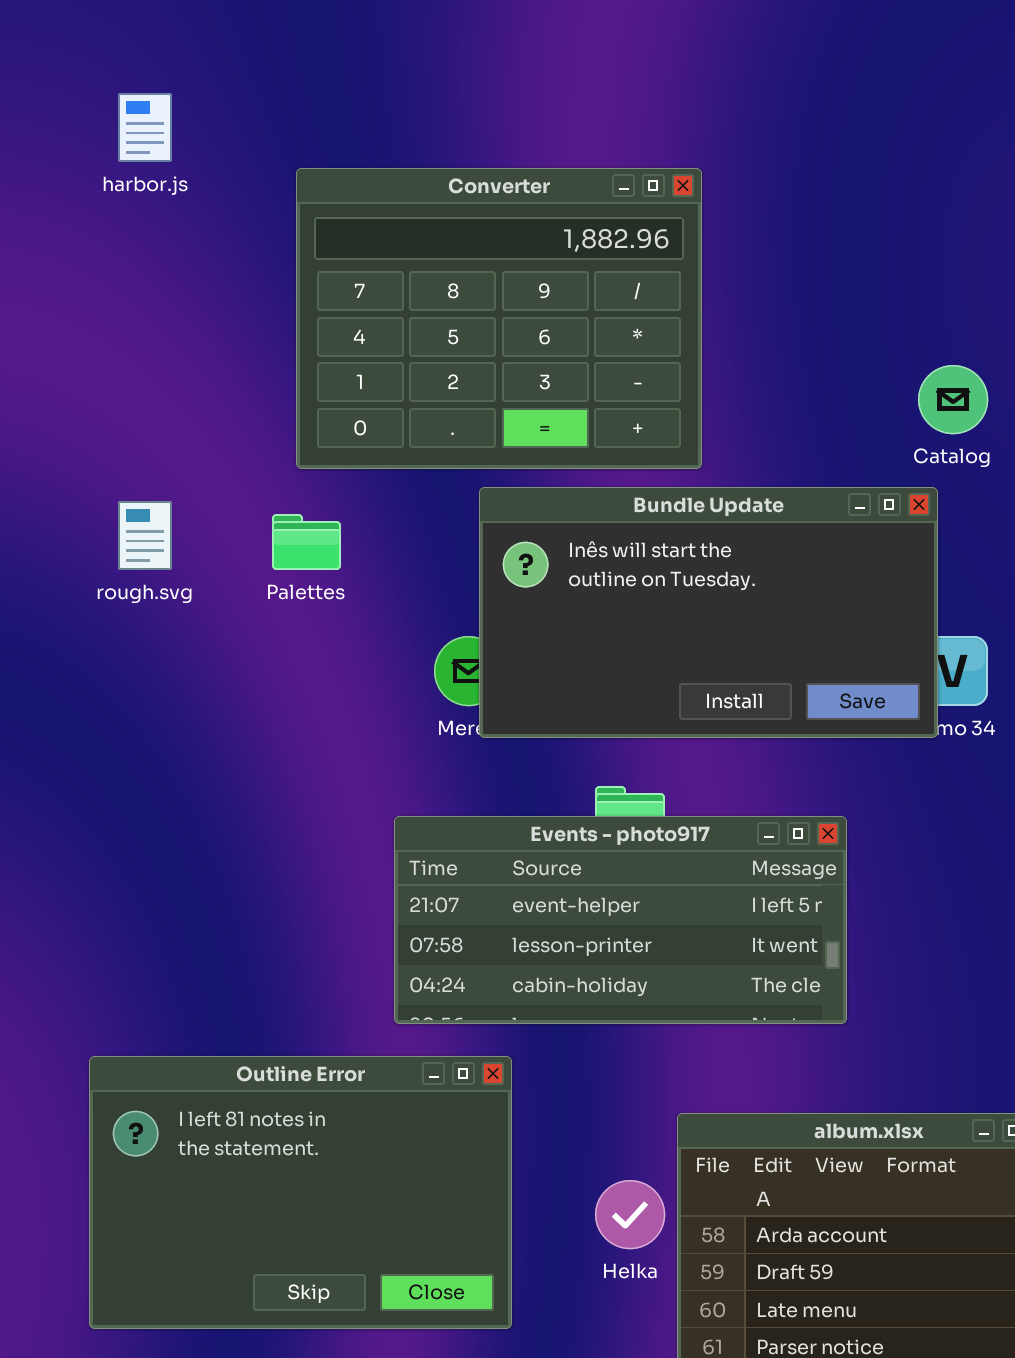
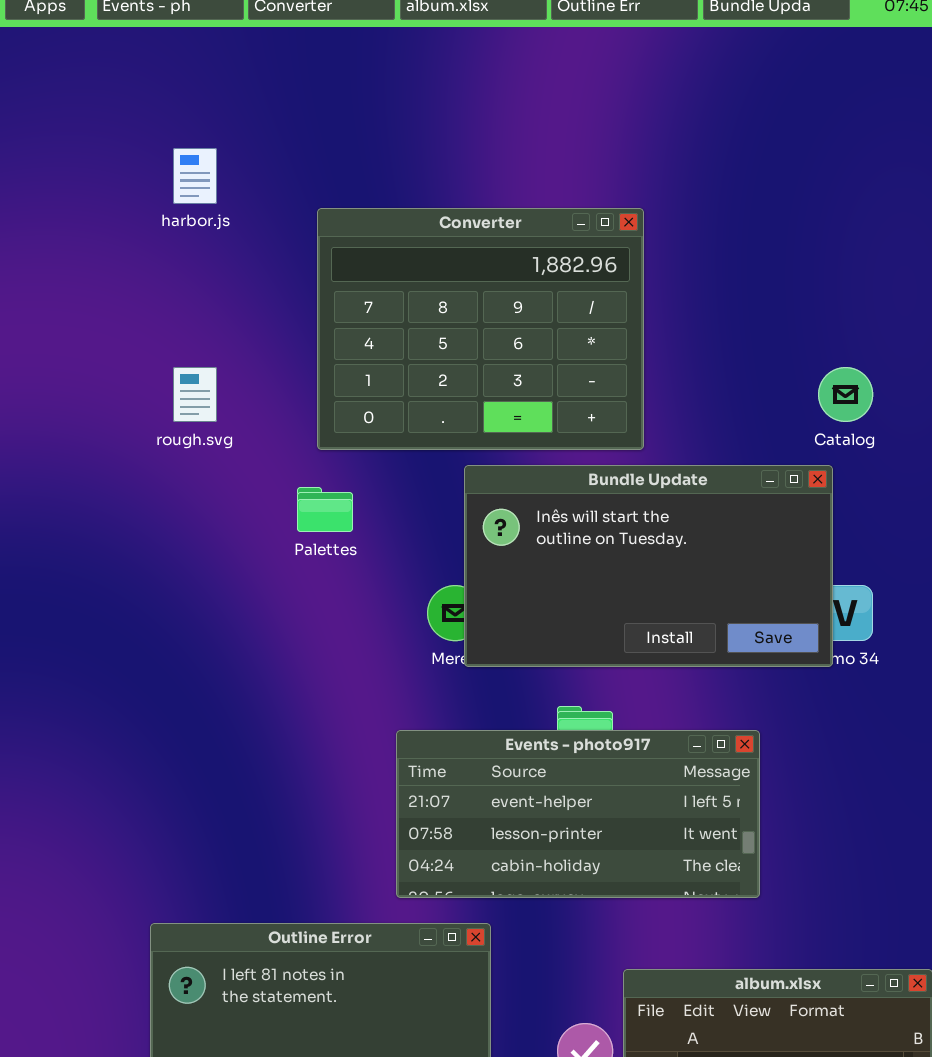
rough.svg: [118,501,172,570] -> [173,367,217,422], moved

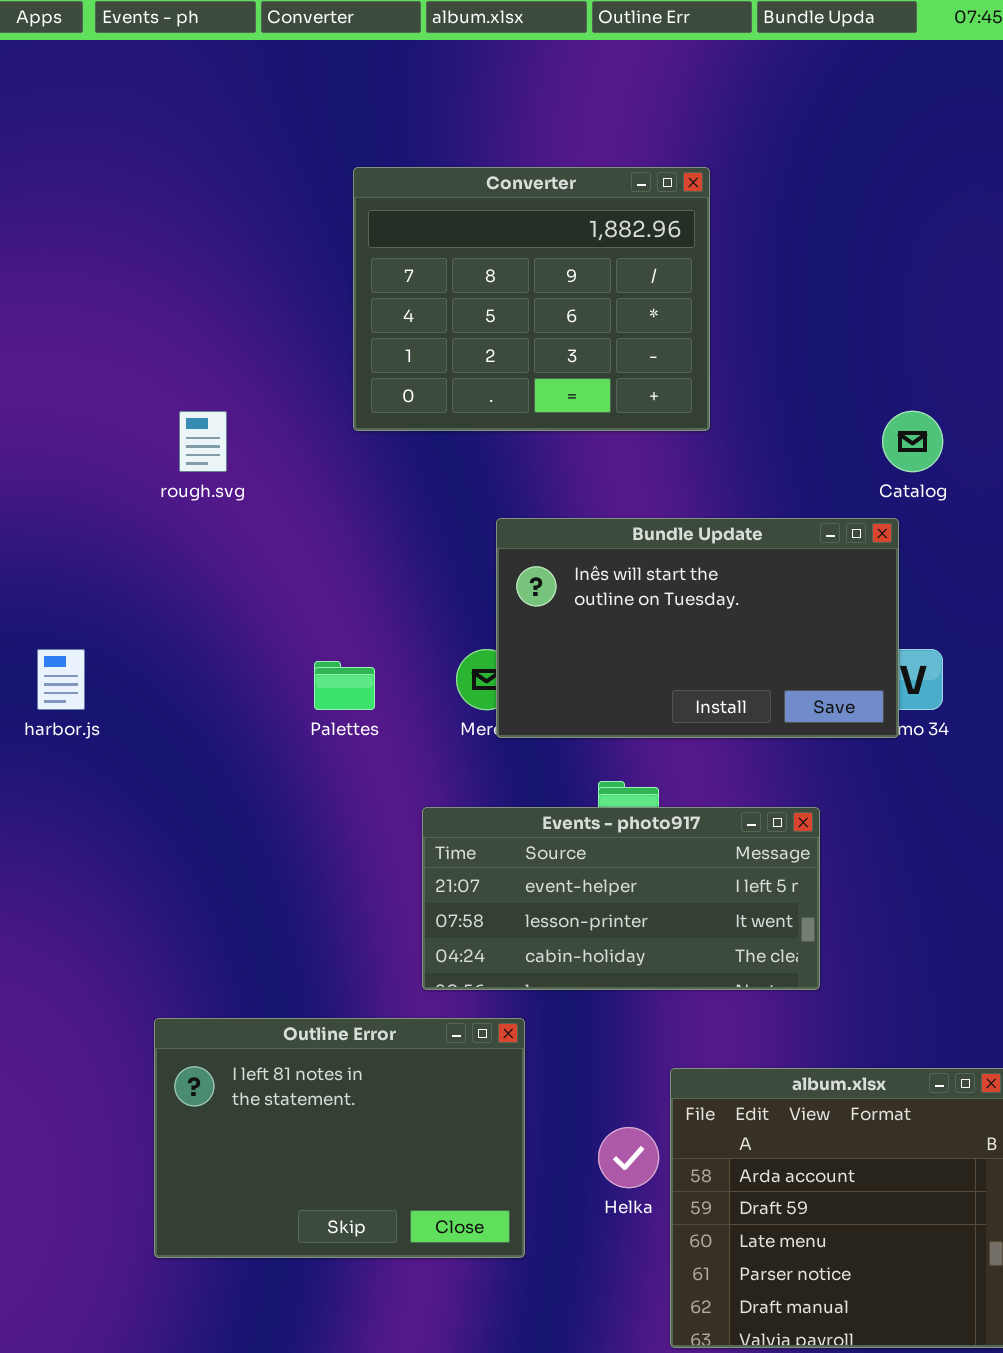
harbor.js: [173,148,217,204] -> [37,649,85,710], moved
Converter: [317,208,644,450] -> [353,167,710,431], moved
Palettes: [297,487,353,532] -> [314,661,375,710], moved

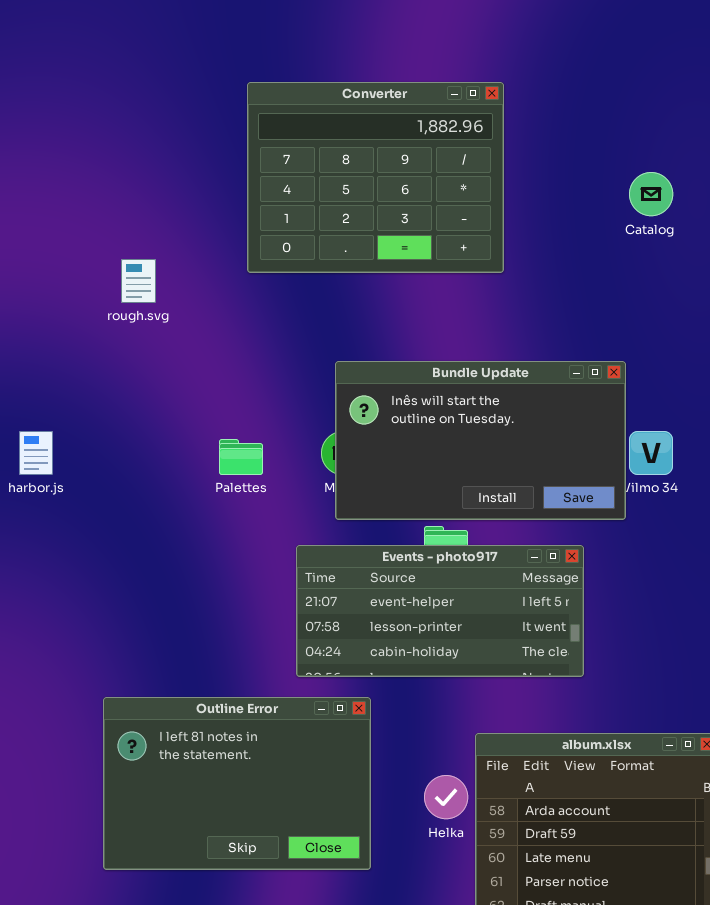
Catalog: [882,411,943,472] -> [629,172,673,216], moved
Bundle Update: [496,518,899,738] -> [335,361,626,520], moved

